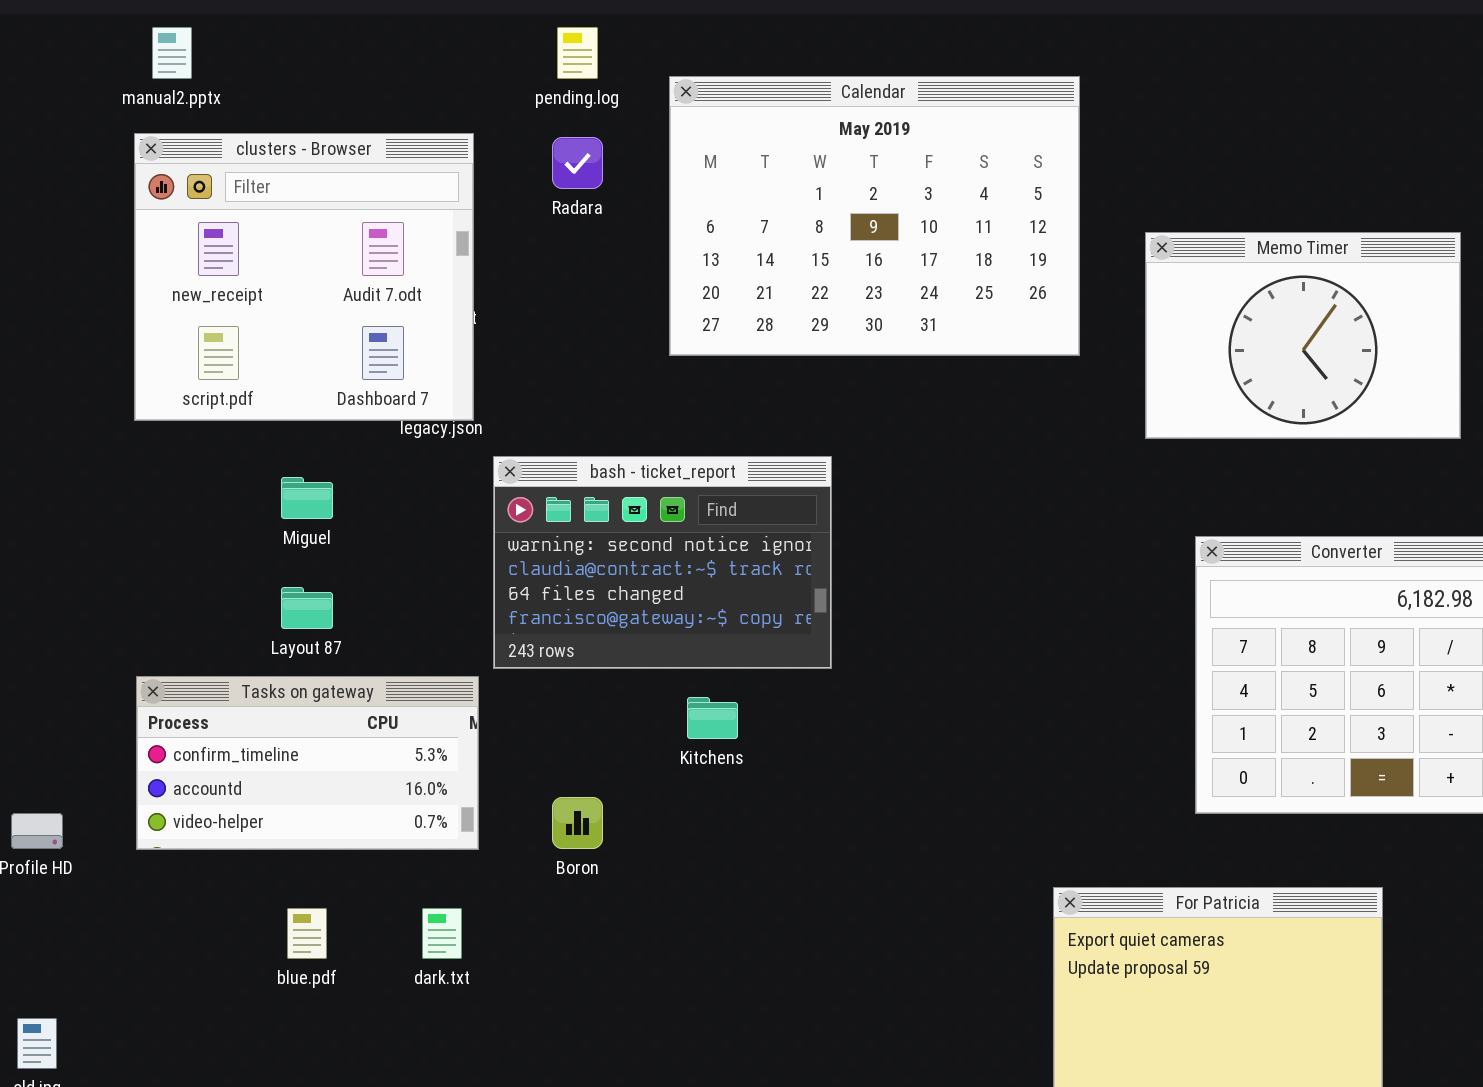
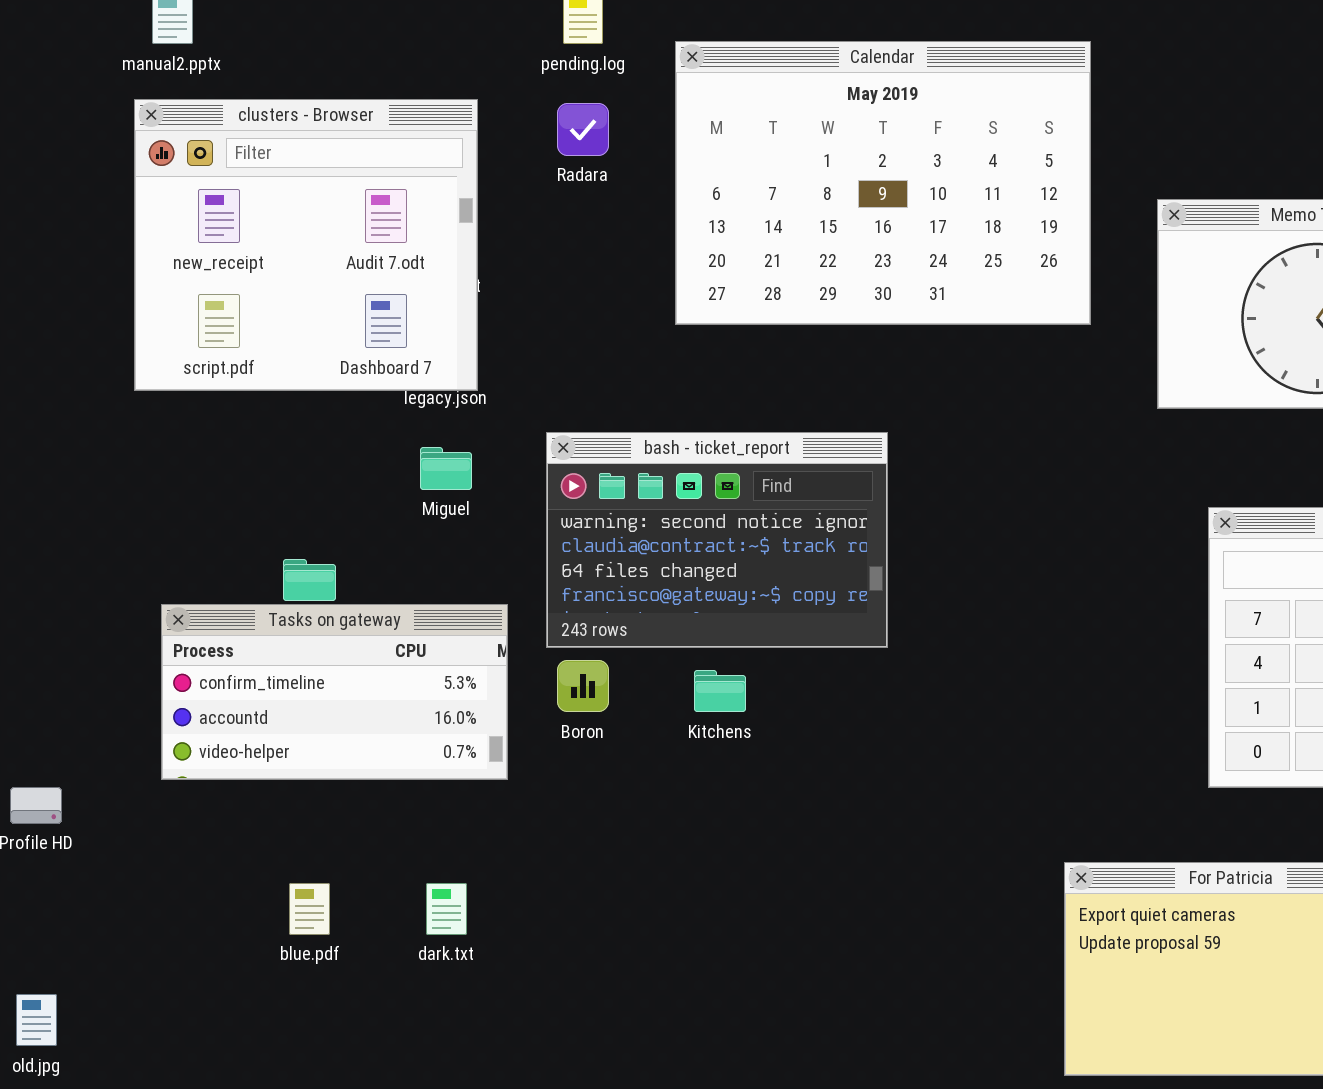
bash - ticket_report: [493,456,832,669] -> [546,432,888,648], moved
Miguel: [281,477,333,519] -> [420,447,472,490], moved
Tasks on gateway: [136,676,479,850] -> [161,604,508,780], moved
Boron: [552,797,603,849] -> [557,660,609,712], moved

